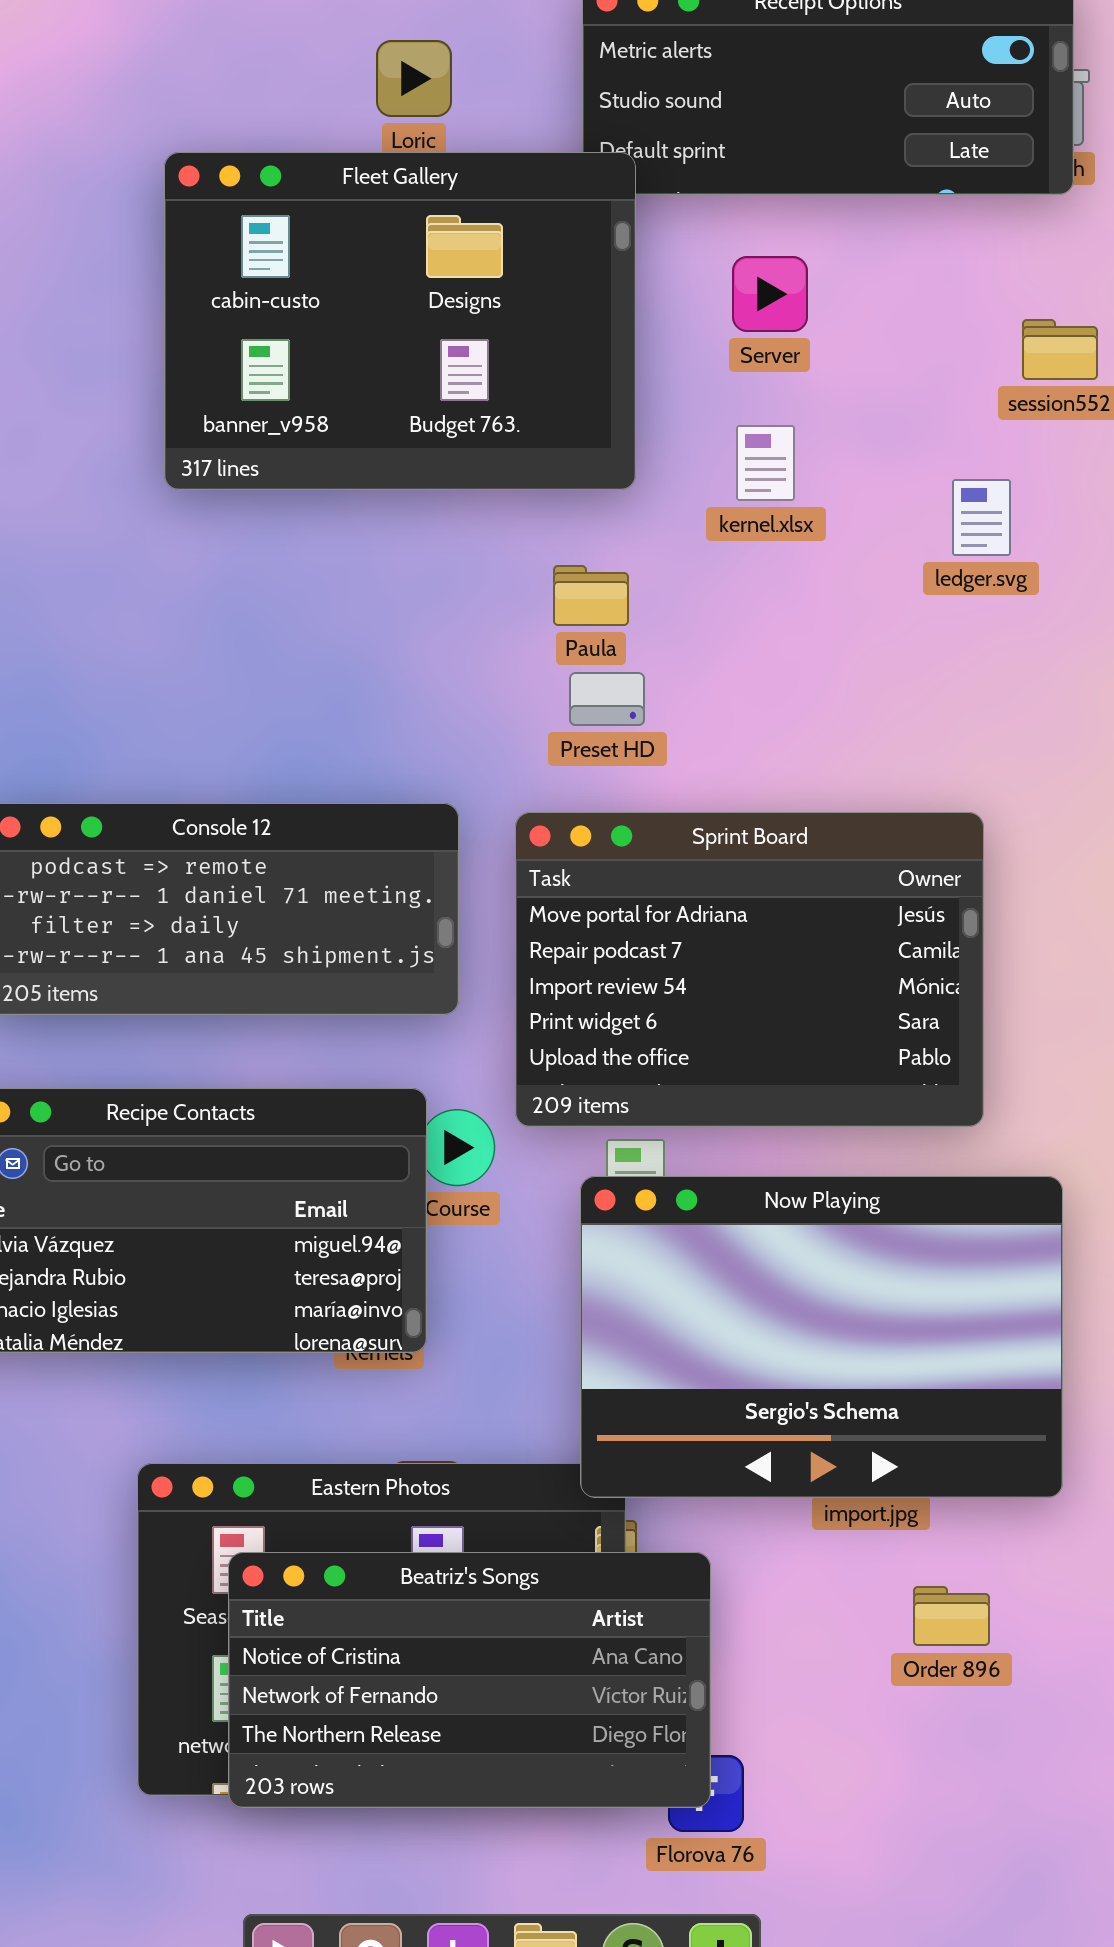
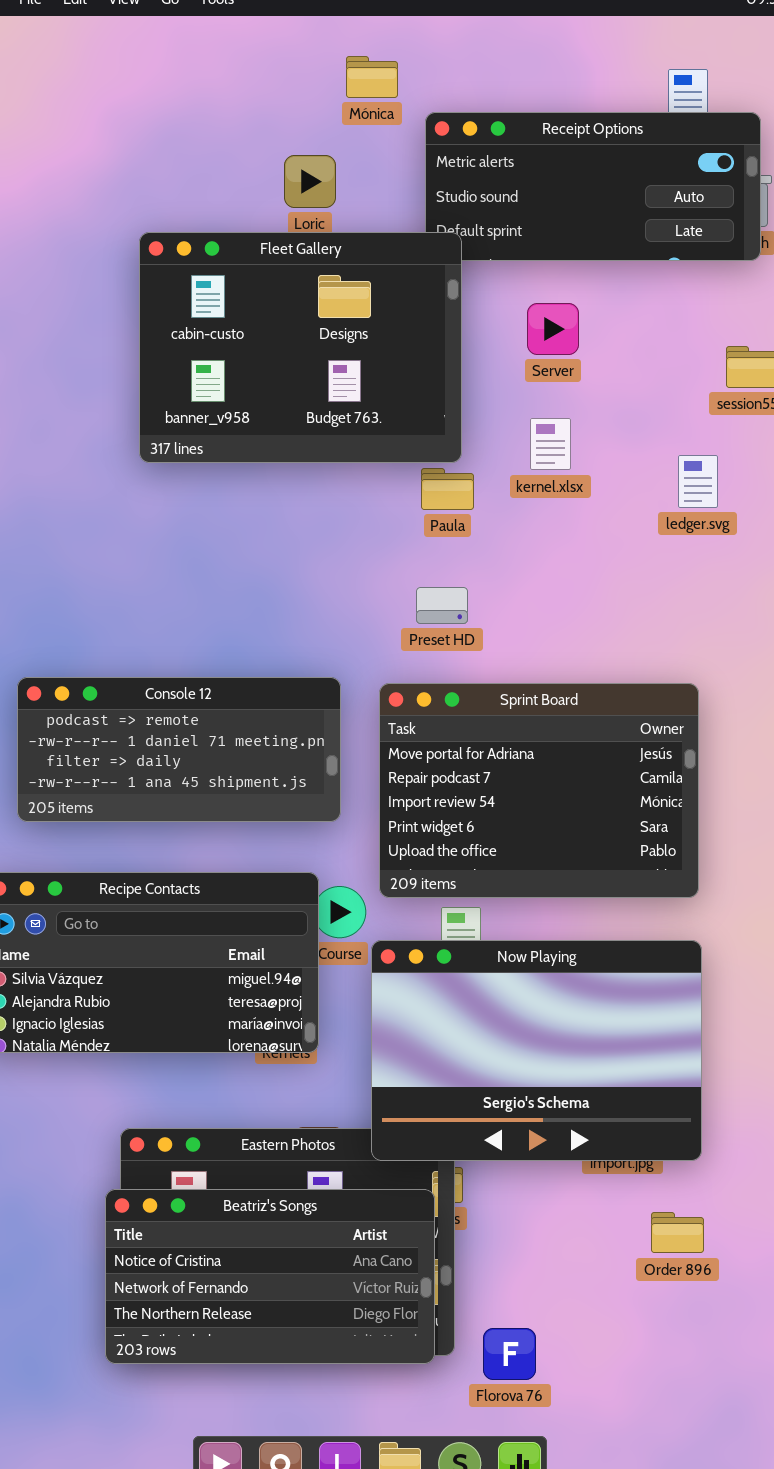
Paula: [553,565,629,626] -> [421,468,474,510], moved
Now Playing: [580,1176,1063,1498] -> [371,940,702,1161], moved
Beatriz's Songs: [228,1552,711,1808] -> [105,1189,435,1364], moved

